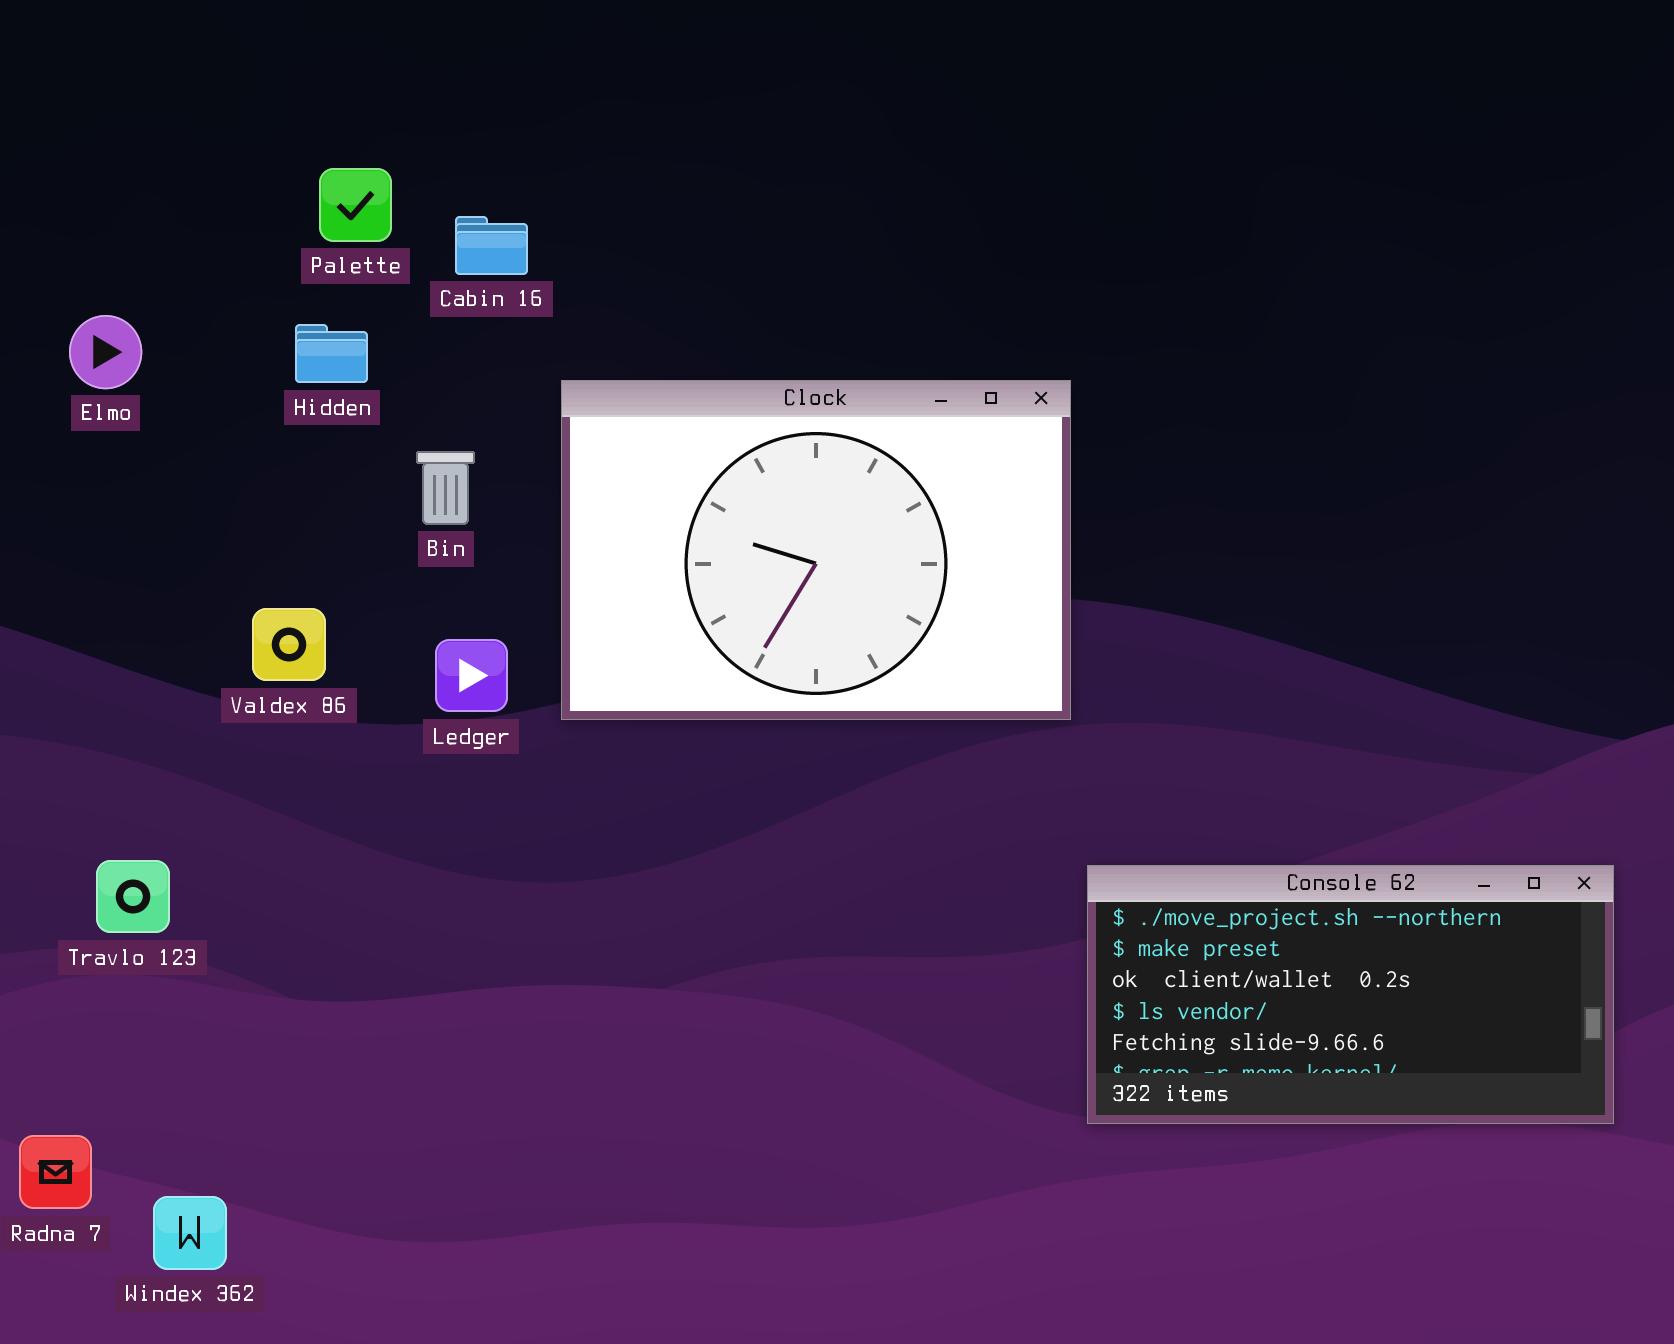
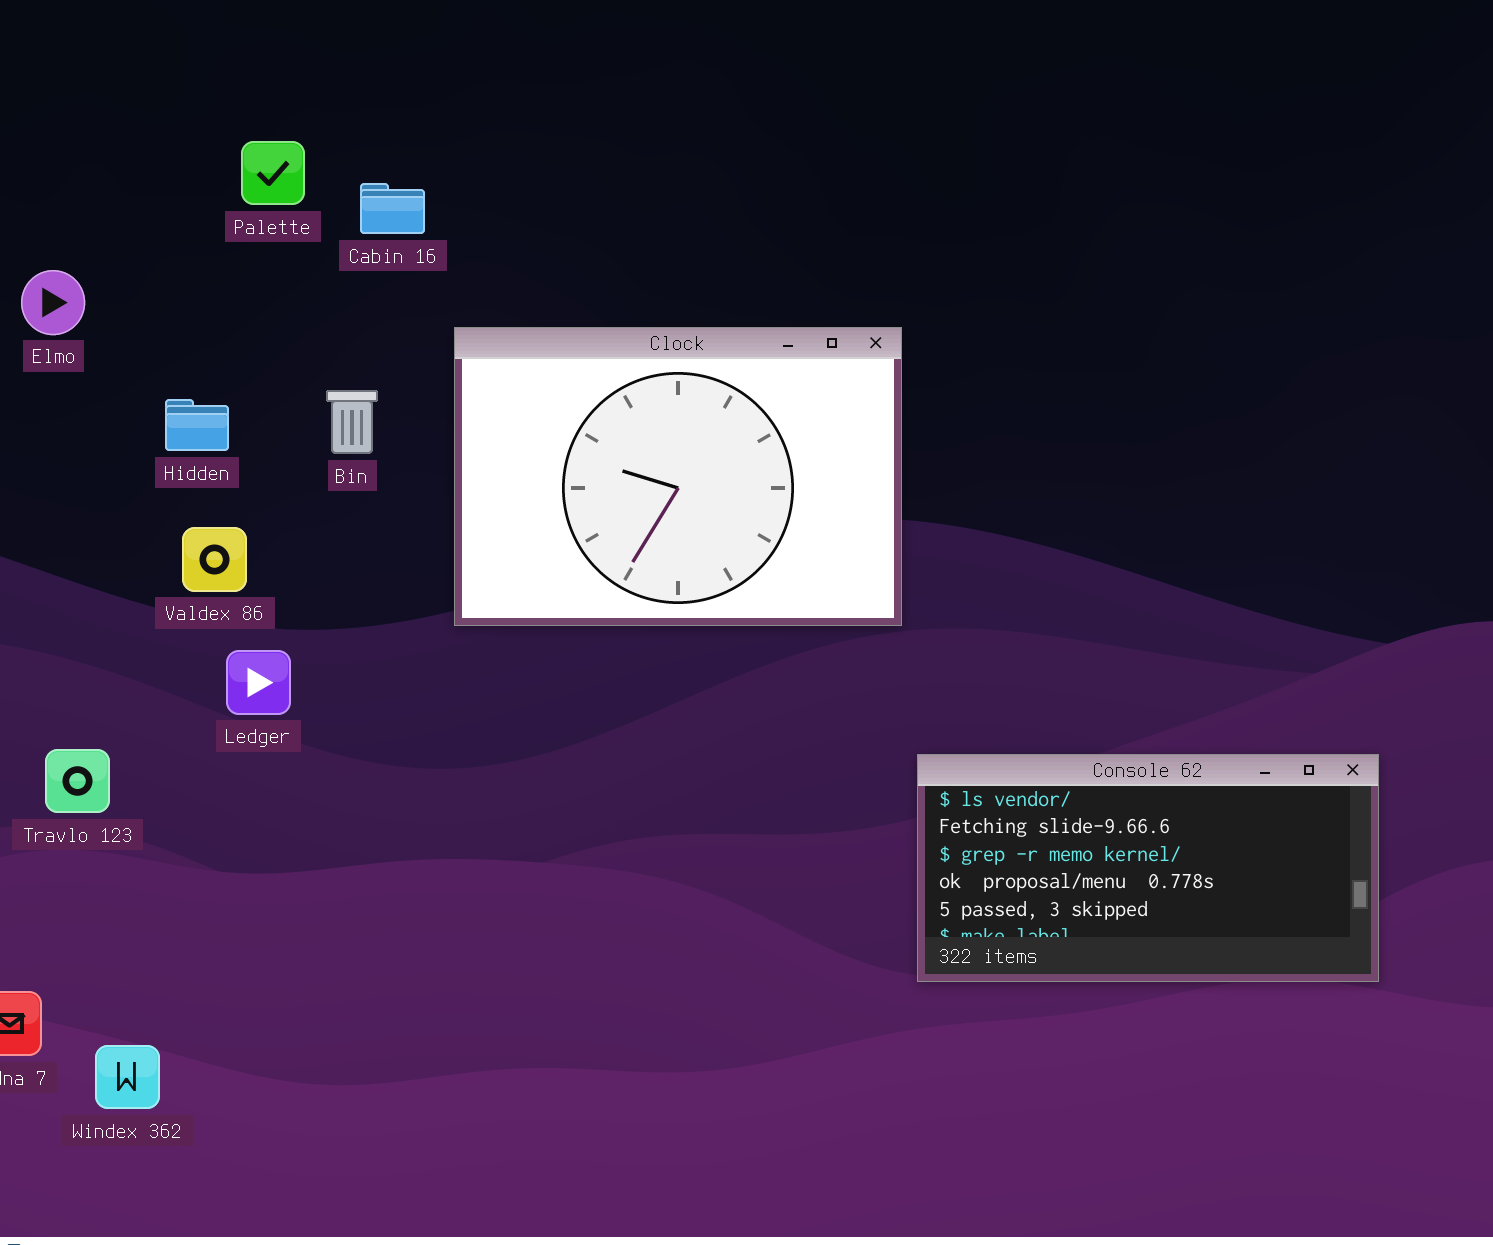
Hidden: [295,324,368,383] -> [165,399,229,451], moved
Ledger: [435,639,508,712] -> [226,650,291,715], moved
Console 62: [1087,865,1614,1124] -> [917,754,1379,982], scrolled down 3 rows

